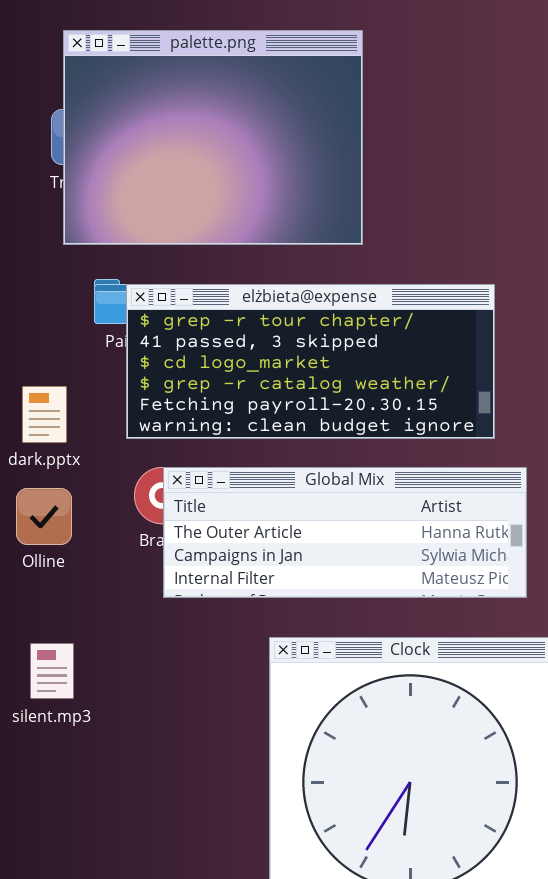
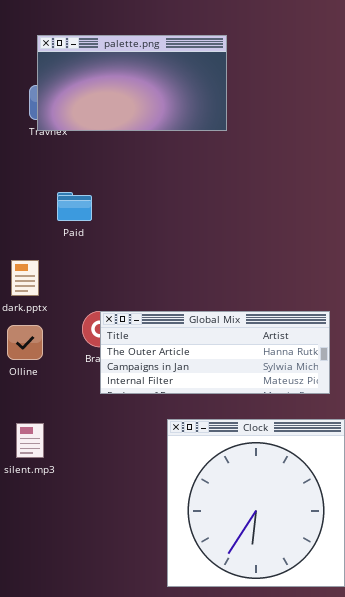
palette.png: [63,30,363,245] -> [37,35,227,131], resized
elżbieta@expense: [126,284,495,439] -> none, closed

